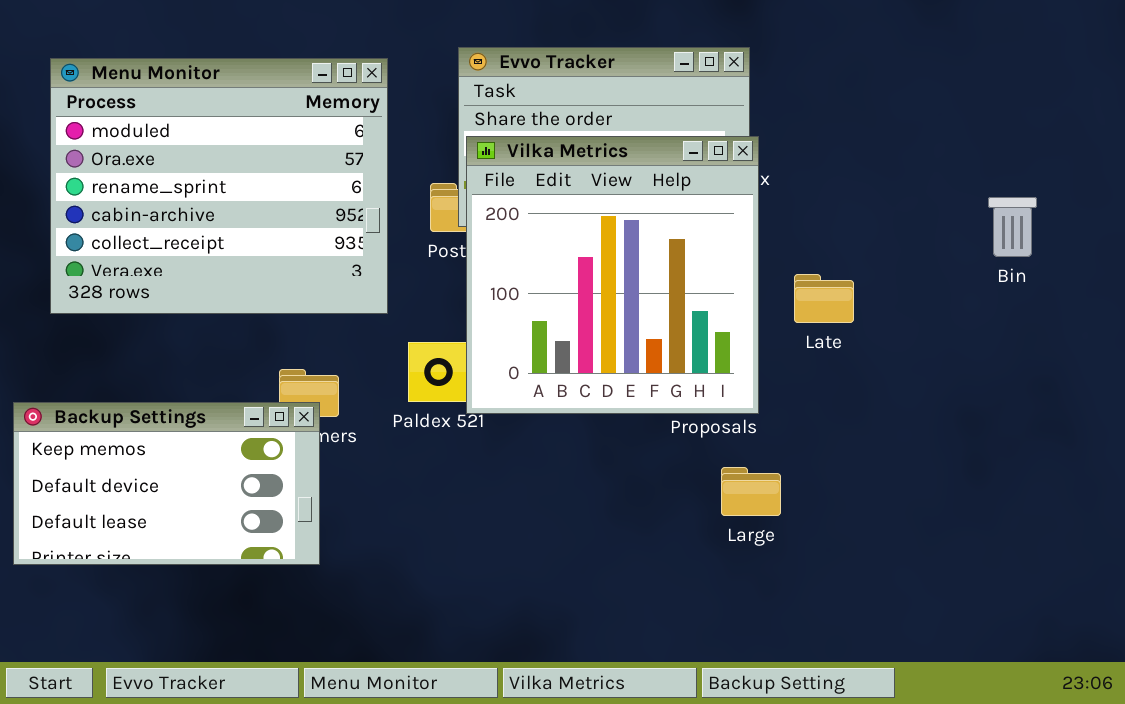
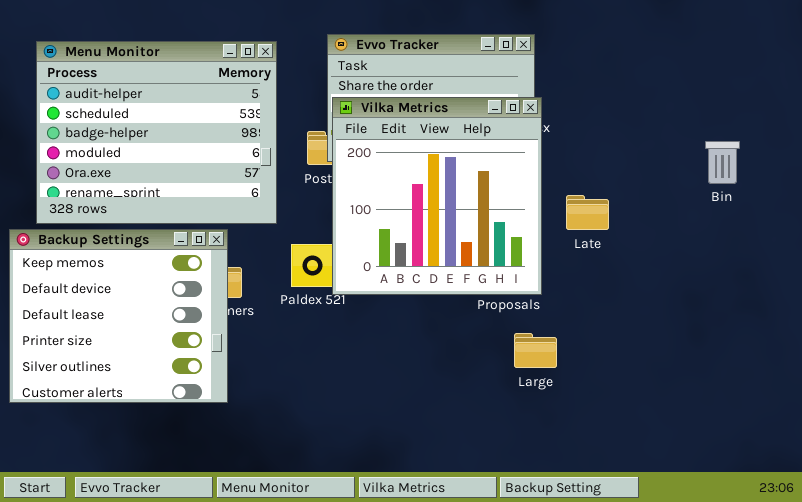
Menu Monitor: [50,58,388,314] -> [36,41,277,224], scrolled up 3 rows
Backup Settings: [13,402,320,565] -> [9,229,228,403], resized

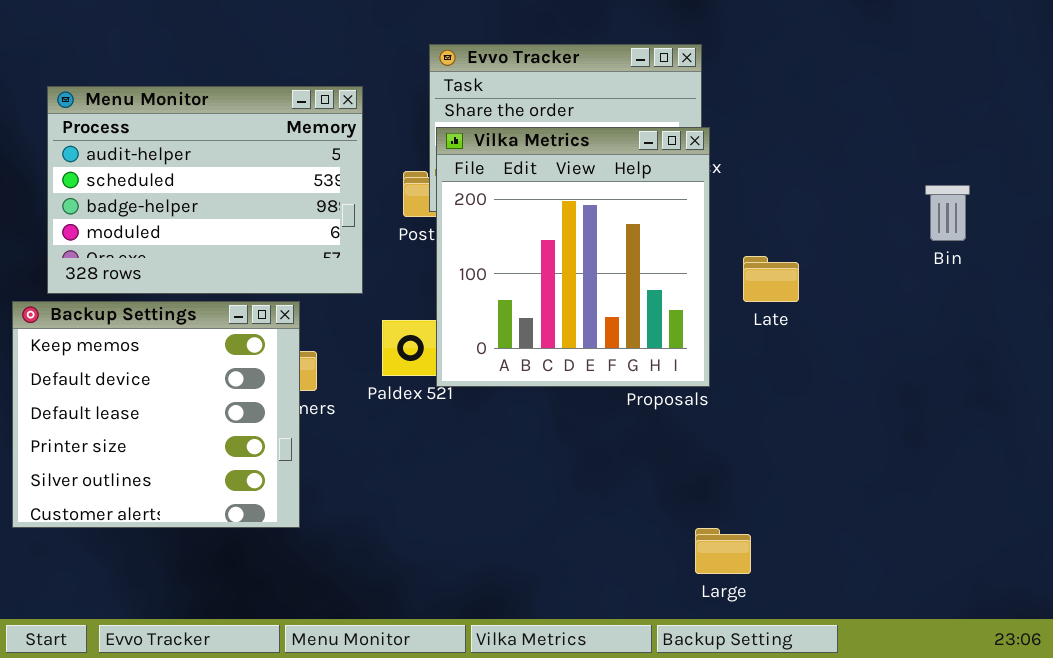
Menu Monitor: [36,41,277,224] -> [47,86,363,294], resized
Large: [514,333,557,368] -> [695,528,751,574], moved

